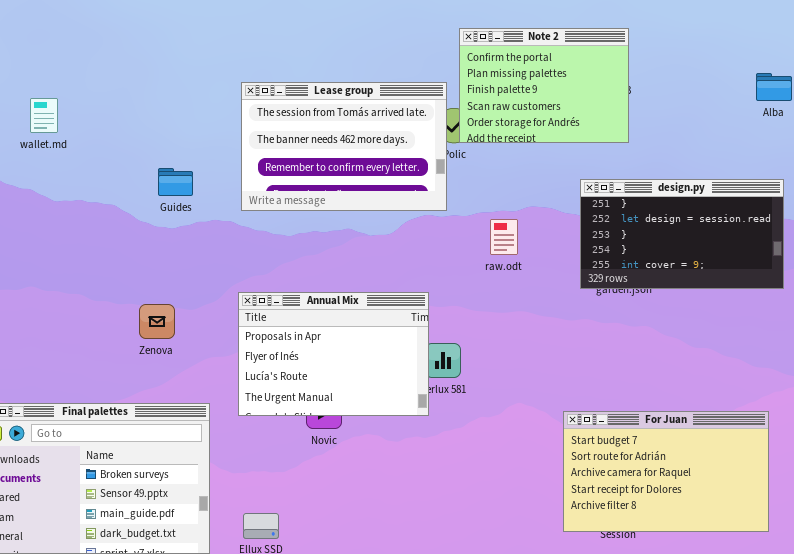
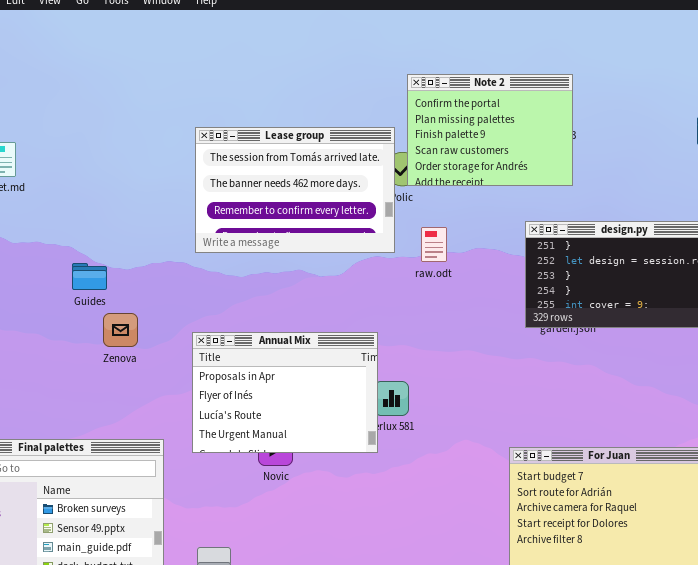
Guides: [158,168,193,196] -> [72,263,107,290], moved
raw.odt: [490,219,518,255] -> [421,227,447,262], moved
Zenova: [139,304,175,339] -> [103,313,138,347], moved

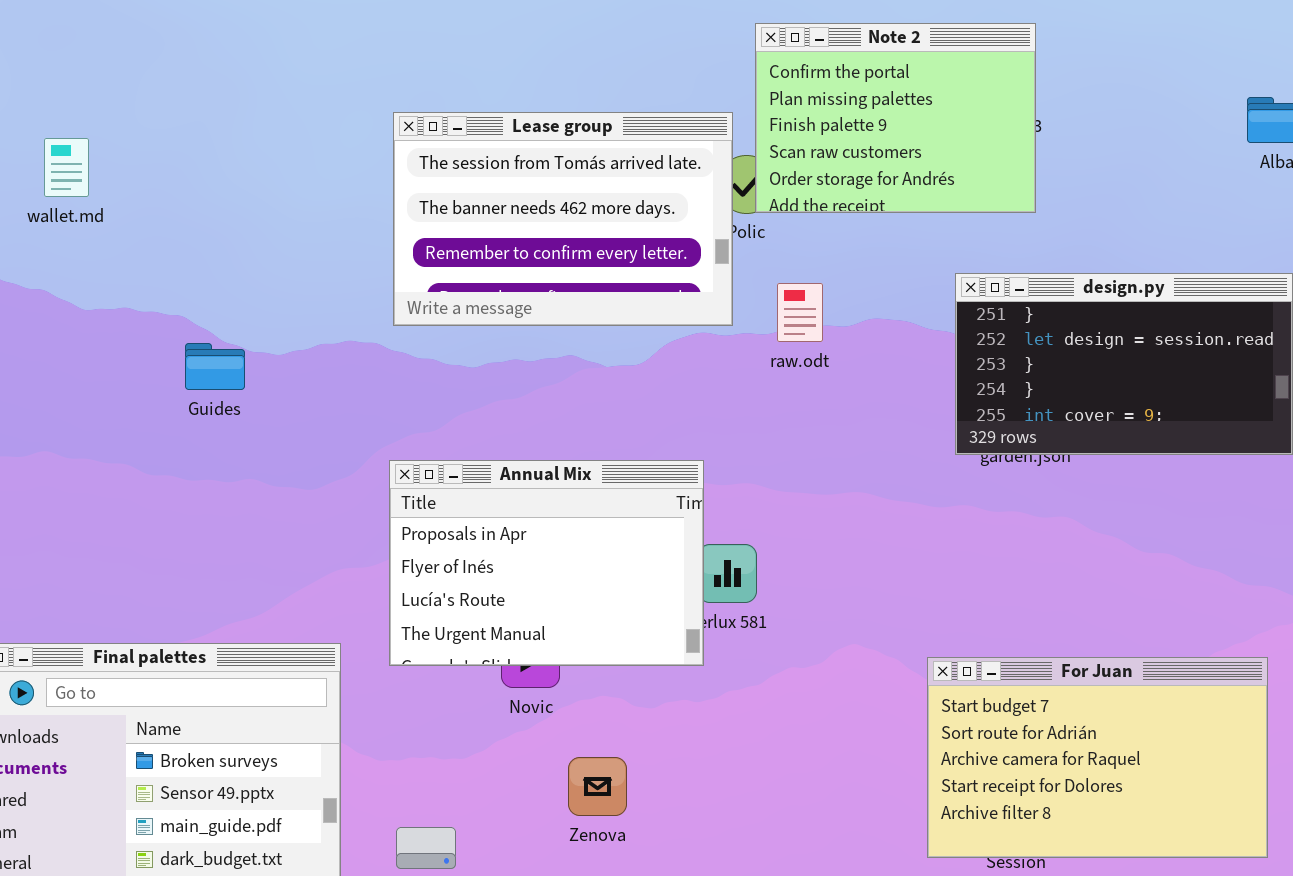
Zenova: [103,313,138,347] -> [568,757,627,816], moved

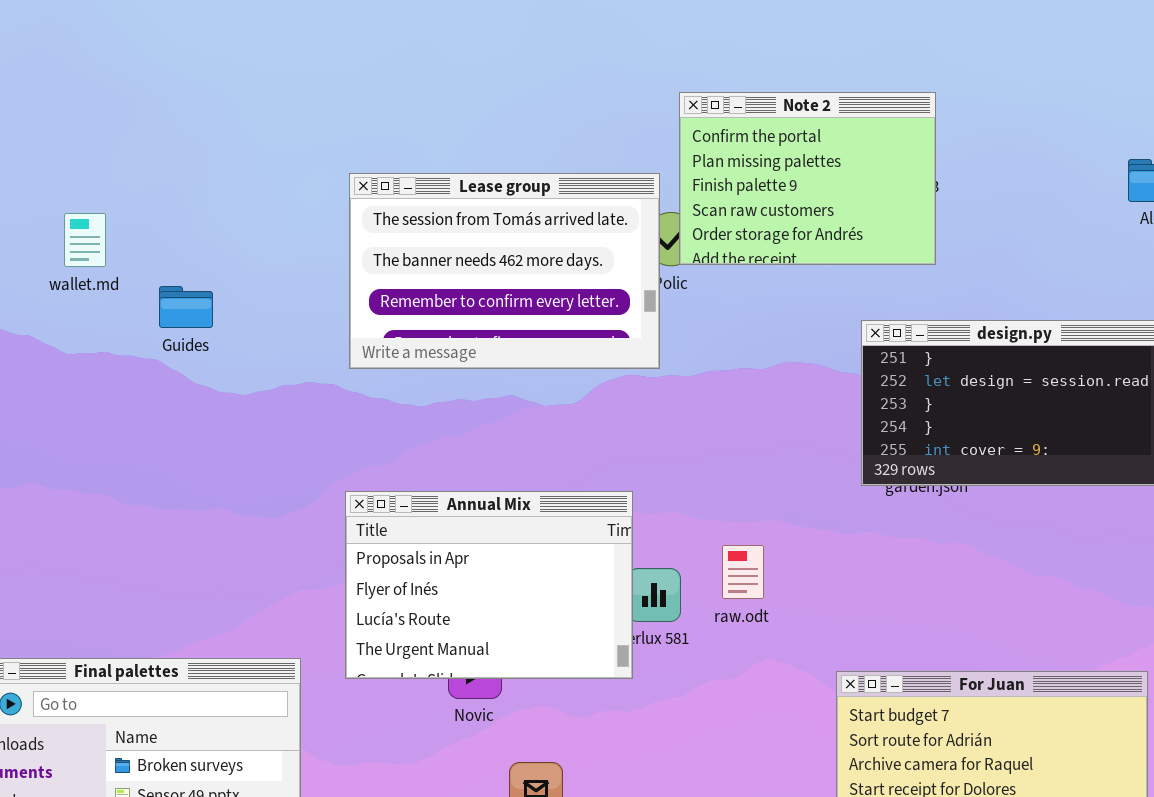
wallet.md: [44,138,89,197] -> [64,213,106,267], moved
raw.odt: [777,283,823,342] -> [722,545,764,599], moved
Guides: [185,343,245,390] -> [159,286,213,328], moved

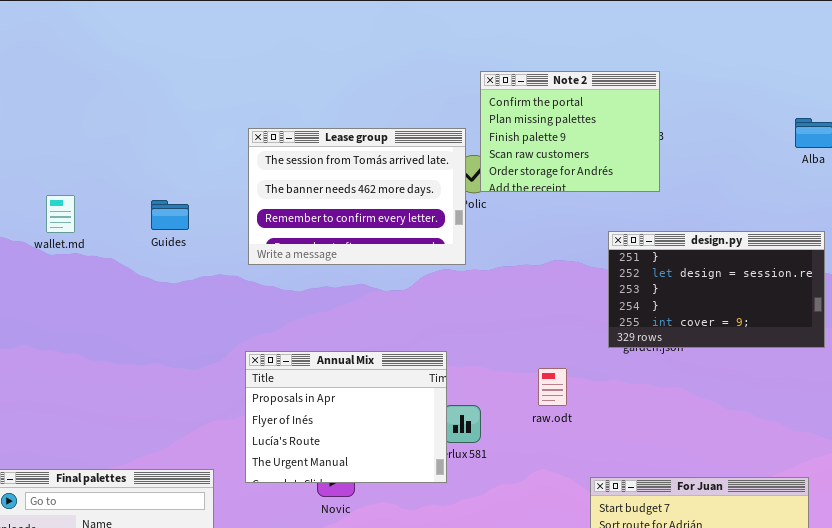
wallet.md: [64,213,106,267] -> [46,195,75,233], moved
Guides: [159,286,213,328] -> [151,200,189,230], moved
raw.odt: [722,545,764,599] -> [538,368,567,406], moved

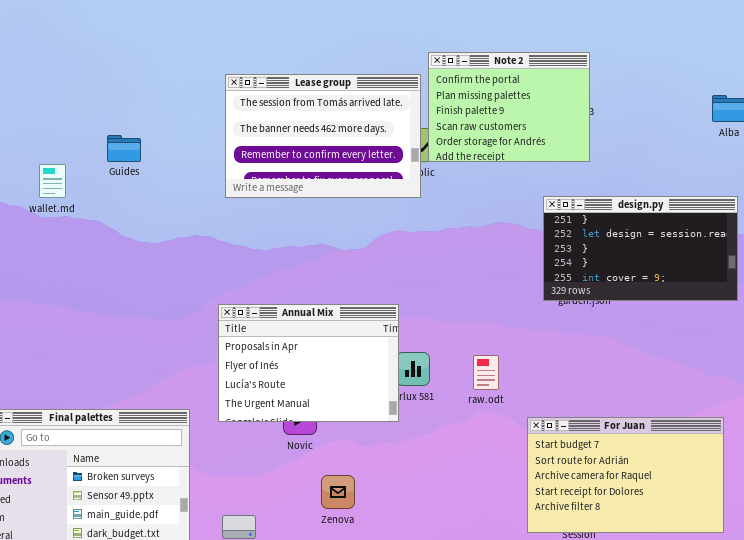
Lease group: [248,128,466,265] -> [225,74,421,198], moved
Guides: [151,200,189,230] -> [107,135,141,162], moved
raw.odt: [538,368,567,406] -> [473,355,499,390], moved

